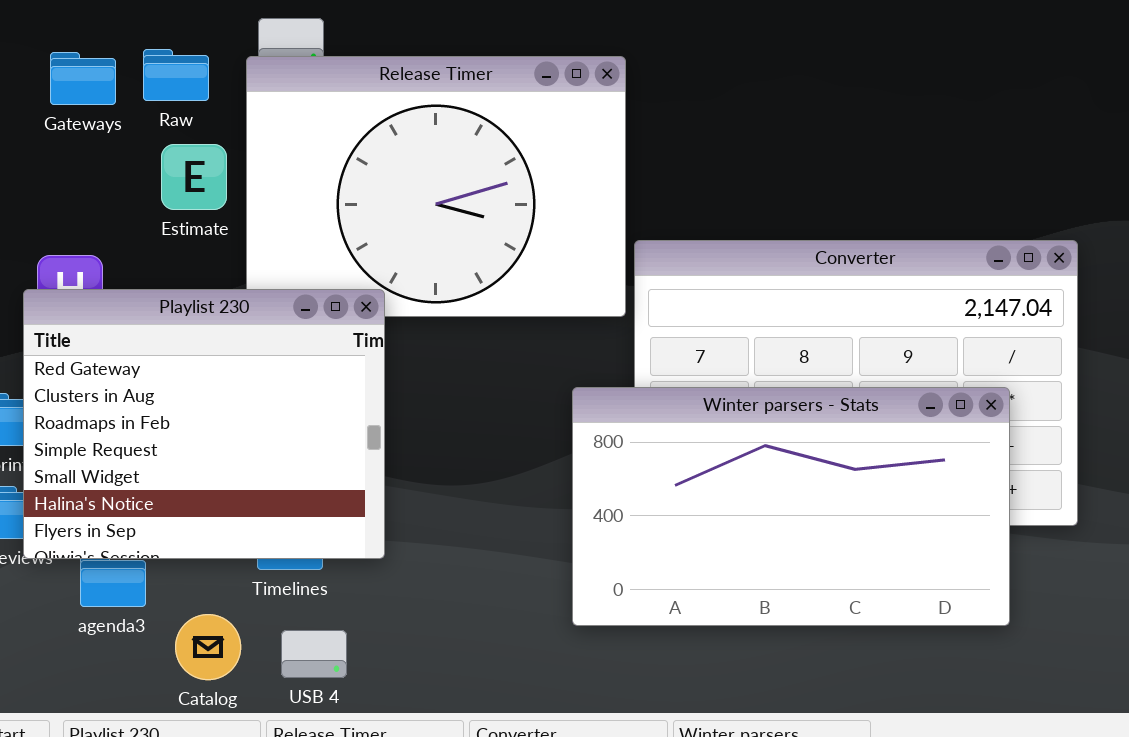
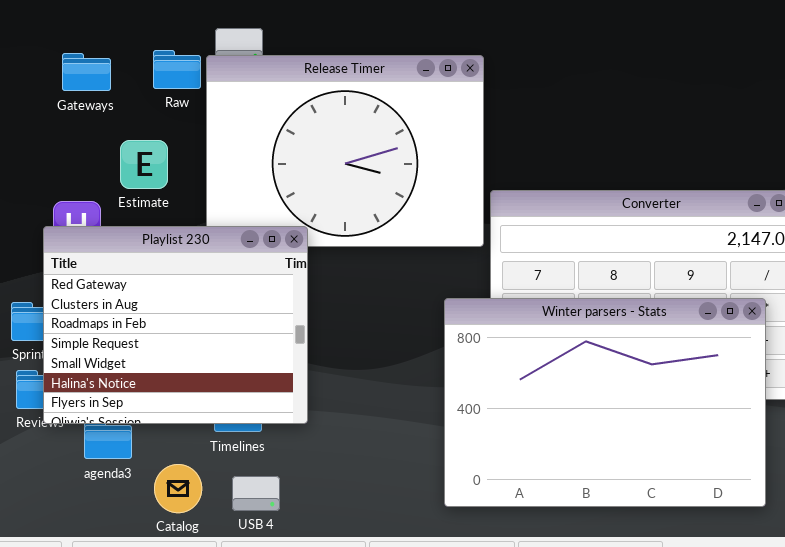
Raw: [143,49,209,101] -> [153,50,201,89], moved
Estimate: [161,144,227,210] -> [120,140,168,189], moved
Winter parsers - Stats: [572,387,1010,626] -> [444,298,766,507], resized

